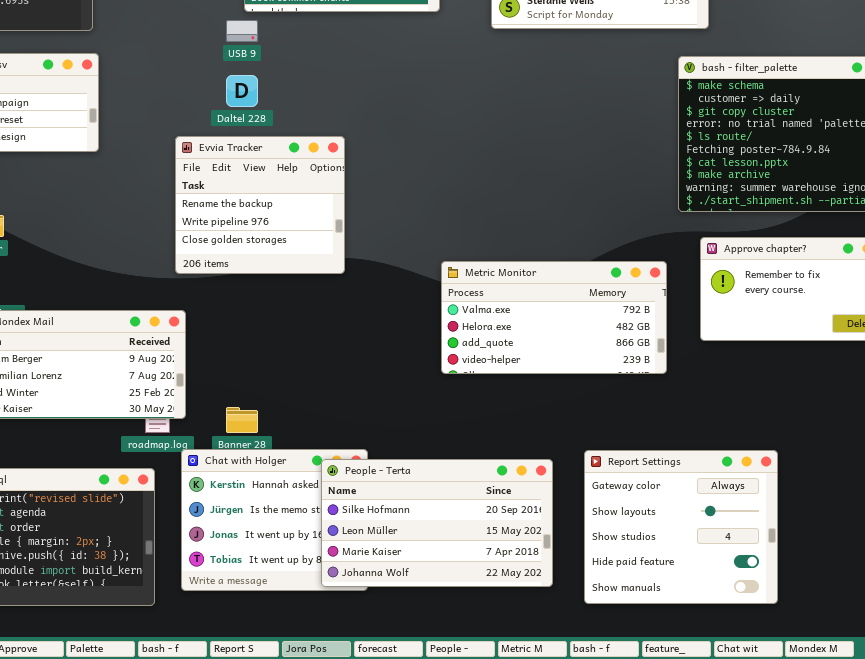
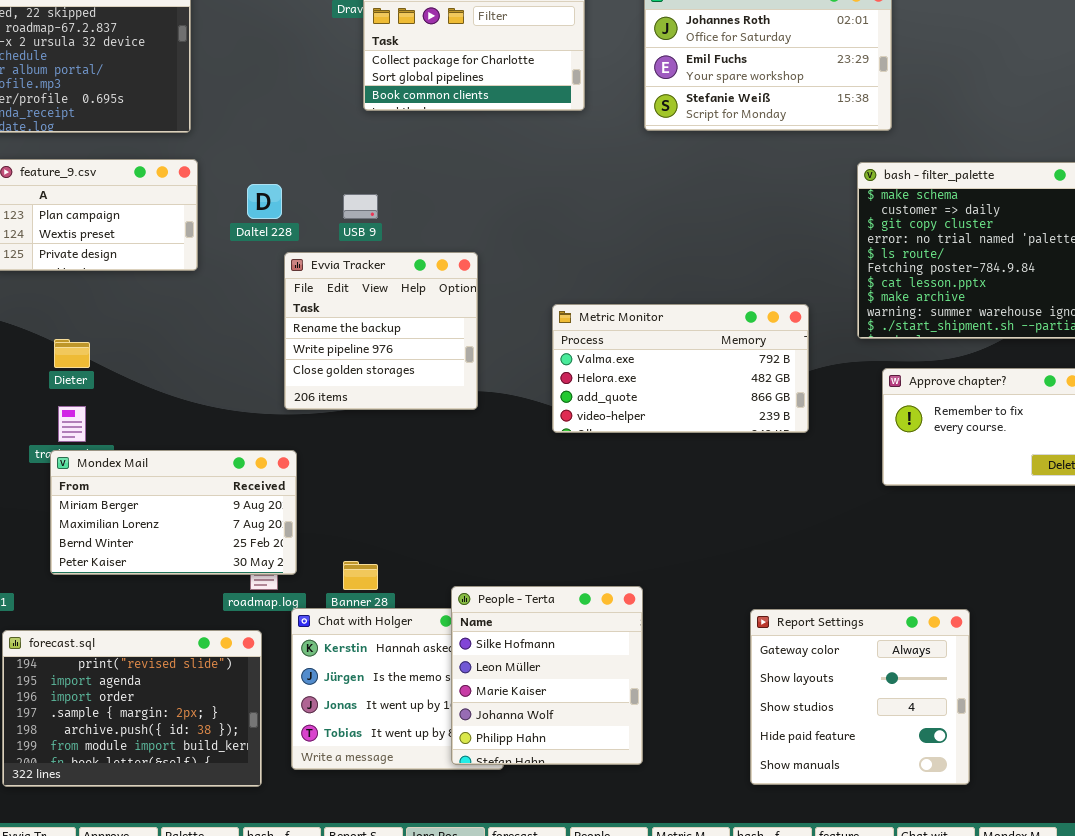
USB 9: [226,20,258,42] -> [343,194,378,219], moved
Daltel 228: [226,75,258,107] -> [247,184,282,219], moved
Metric Monitor: [441,261,667,374] -> [552,304,809,433], moved
People - Terta: [321,459,553,587] -> [451,586,643,765], resized

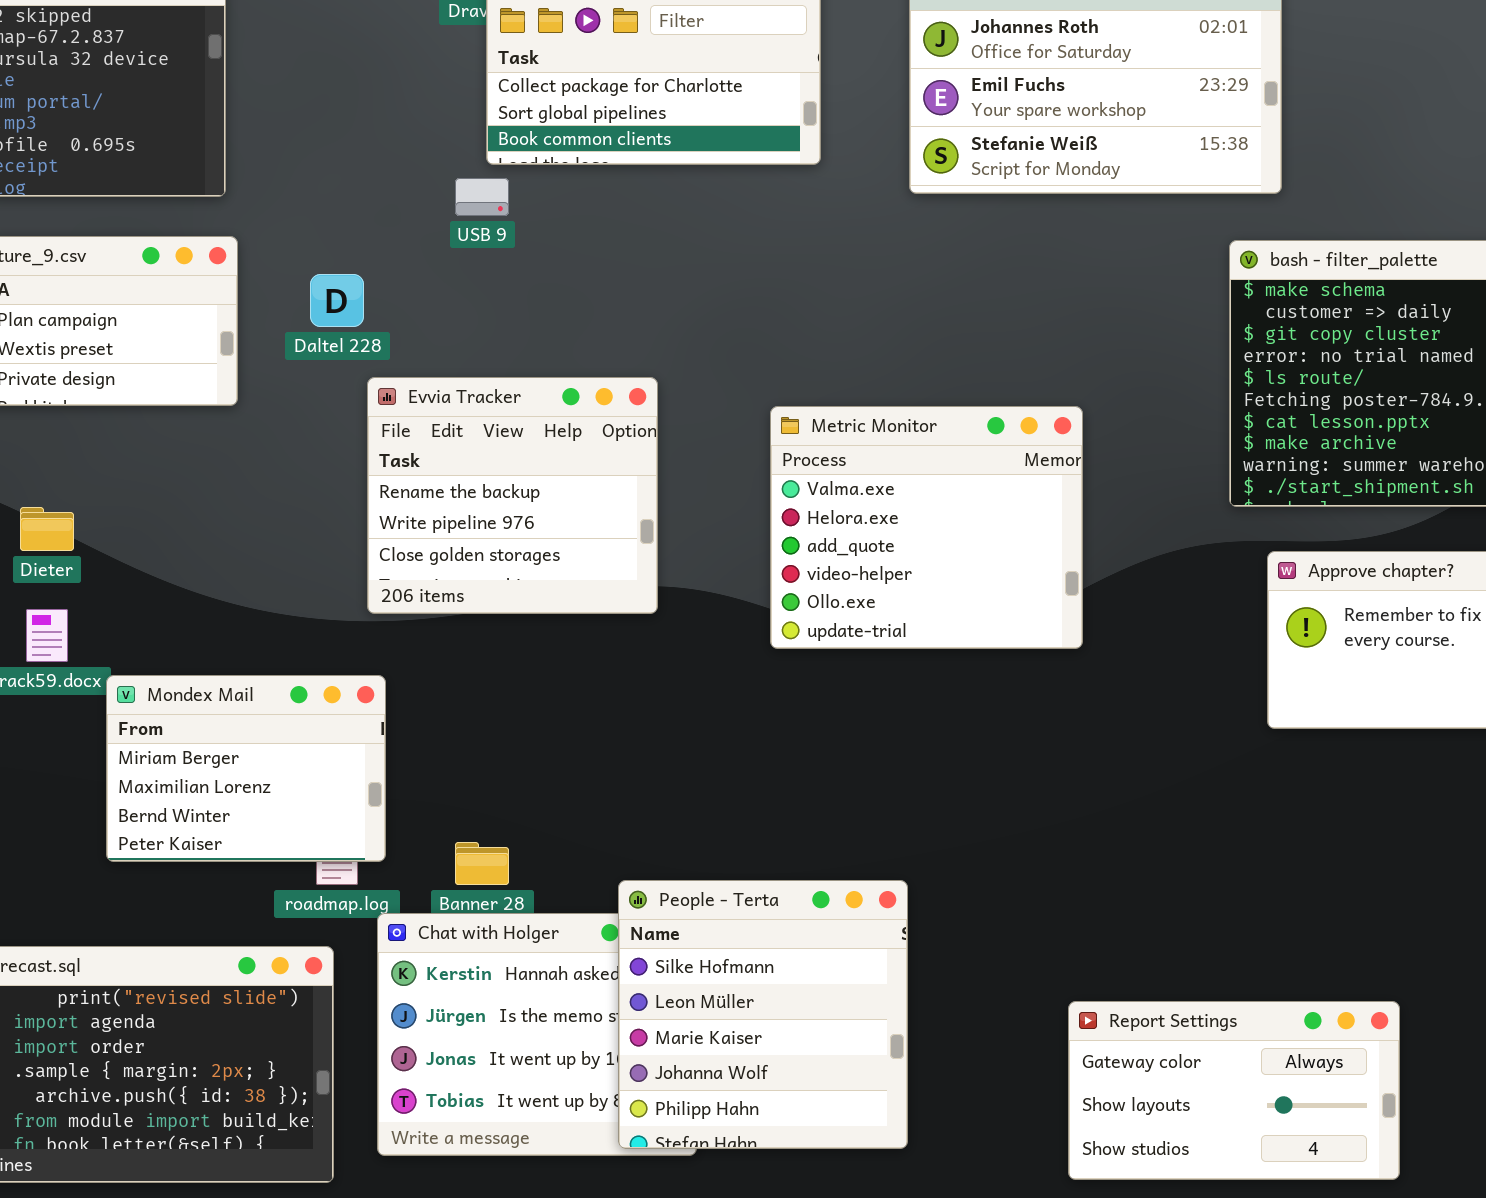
USB 9: [343,194,378,219] -> [455,178,509,216], moved
Metric Monitor: [552,304,809,433] -> [770,406,1083,649], resized
Mondex Mail: [50,450,297,575] -> [106,675,386,862], resized
Report Settings: [750,609,970,785] -> [1068,1001,1400,1180], resized

